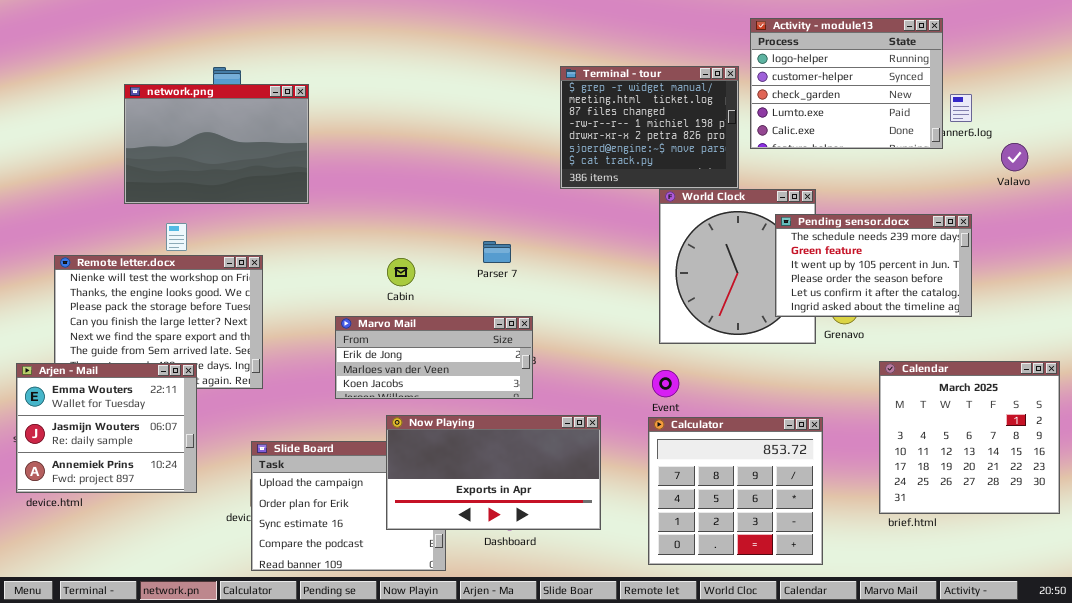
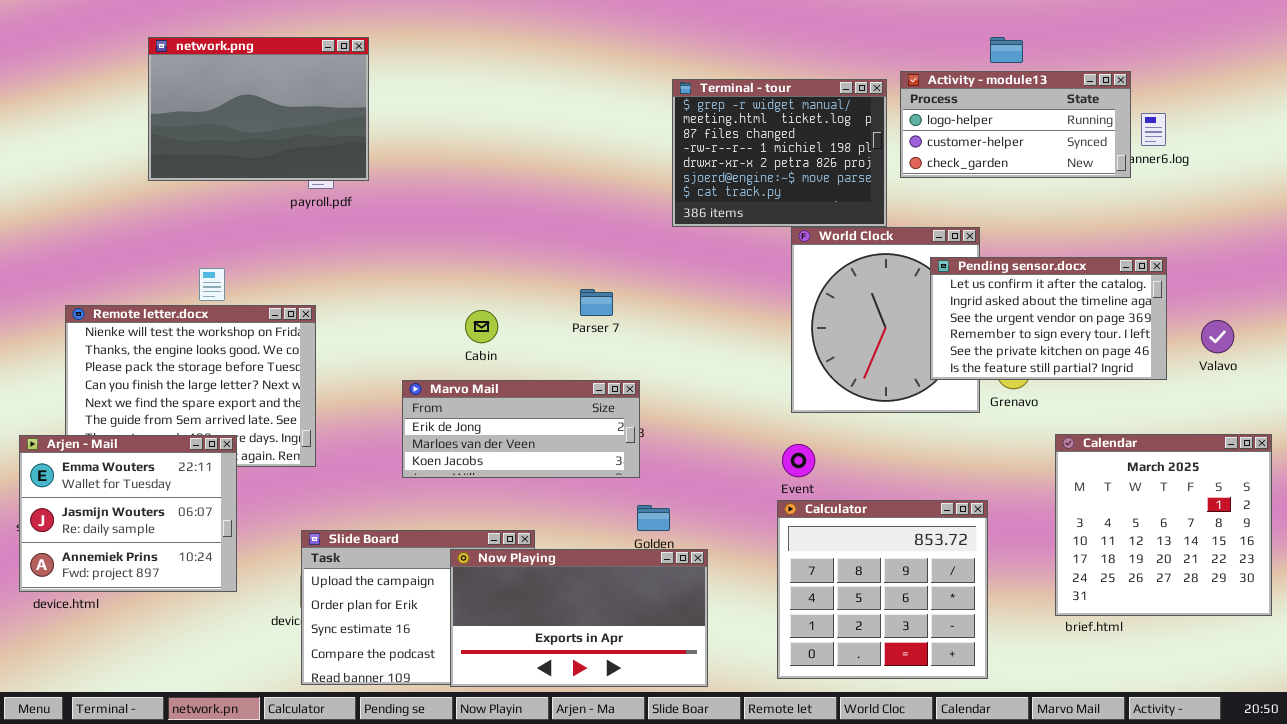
Activity - module13: [750,18,943,149] -> [900,71,1131,178], resized
network.png: [124,84,309,204] -> [148,37,369,181], moved
Valavo: [1001,143,1028,171] -> [1201,320,1234,353], moved
Pending sensor.docx: [775,214,972,317] -> [930,257,1167,380], scrolled down 4 rows
Now Playing: [386,415,601,530] -> [450,549,708,687], moved

